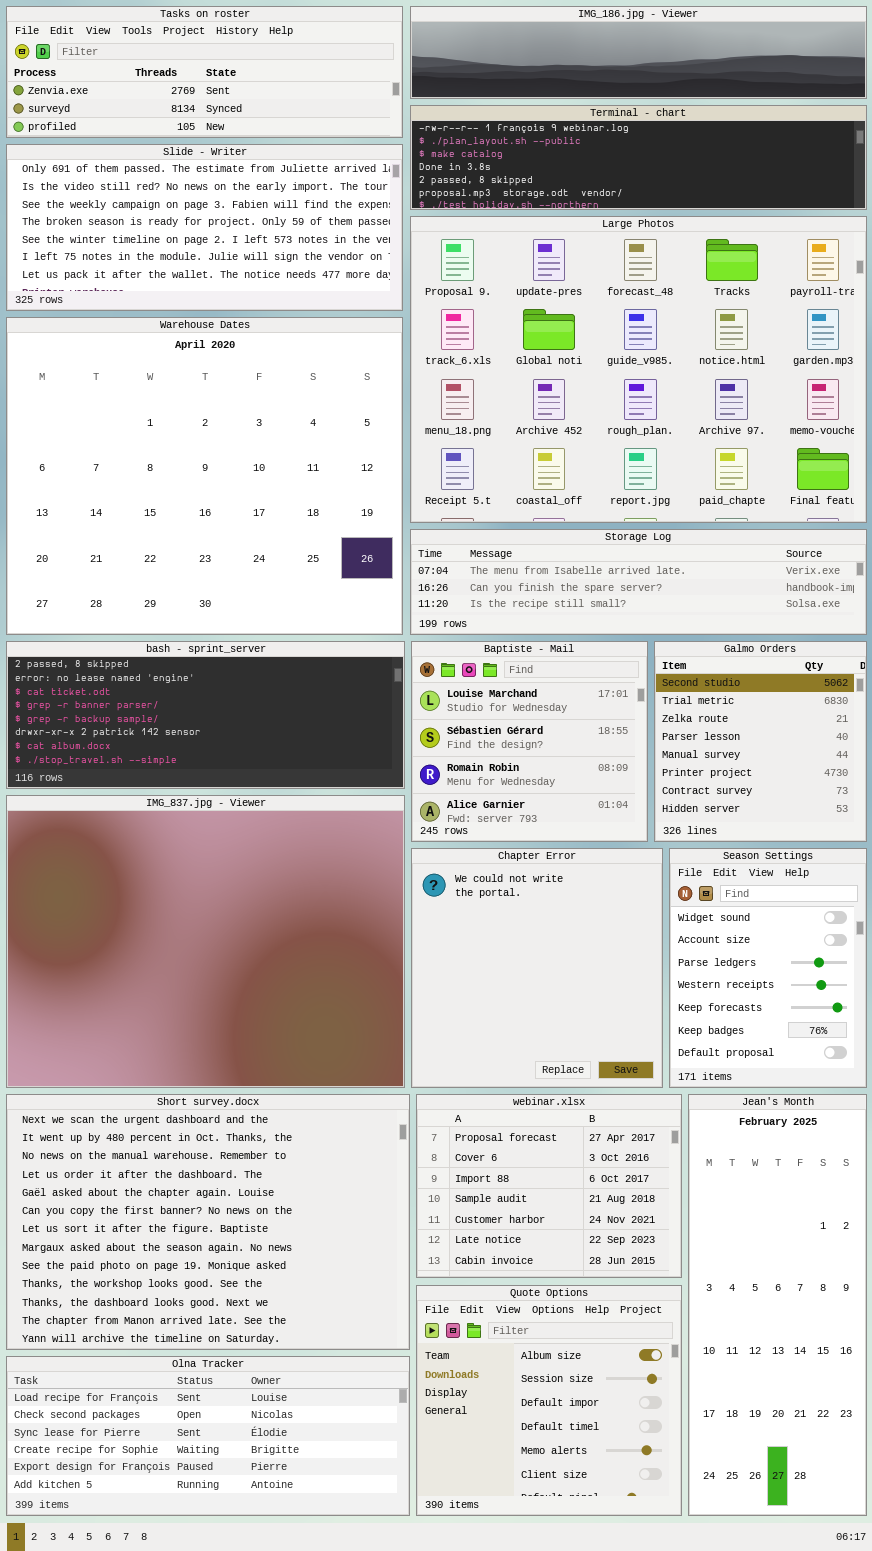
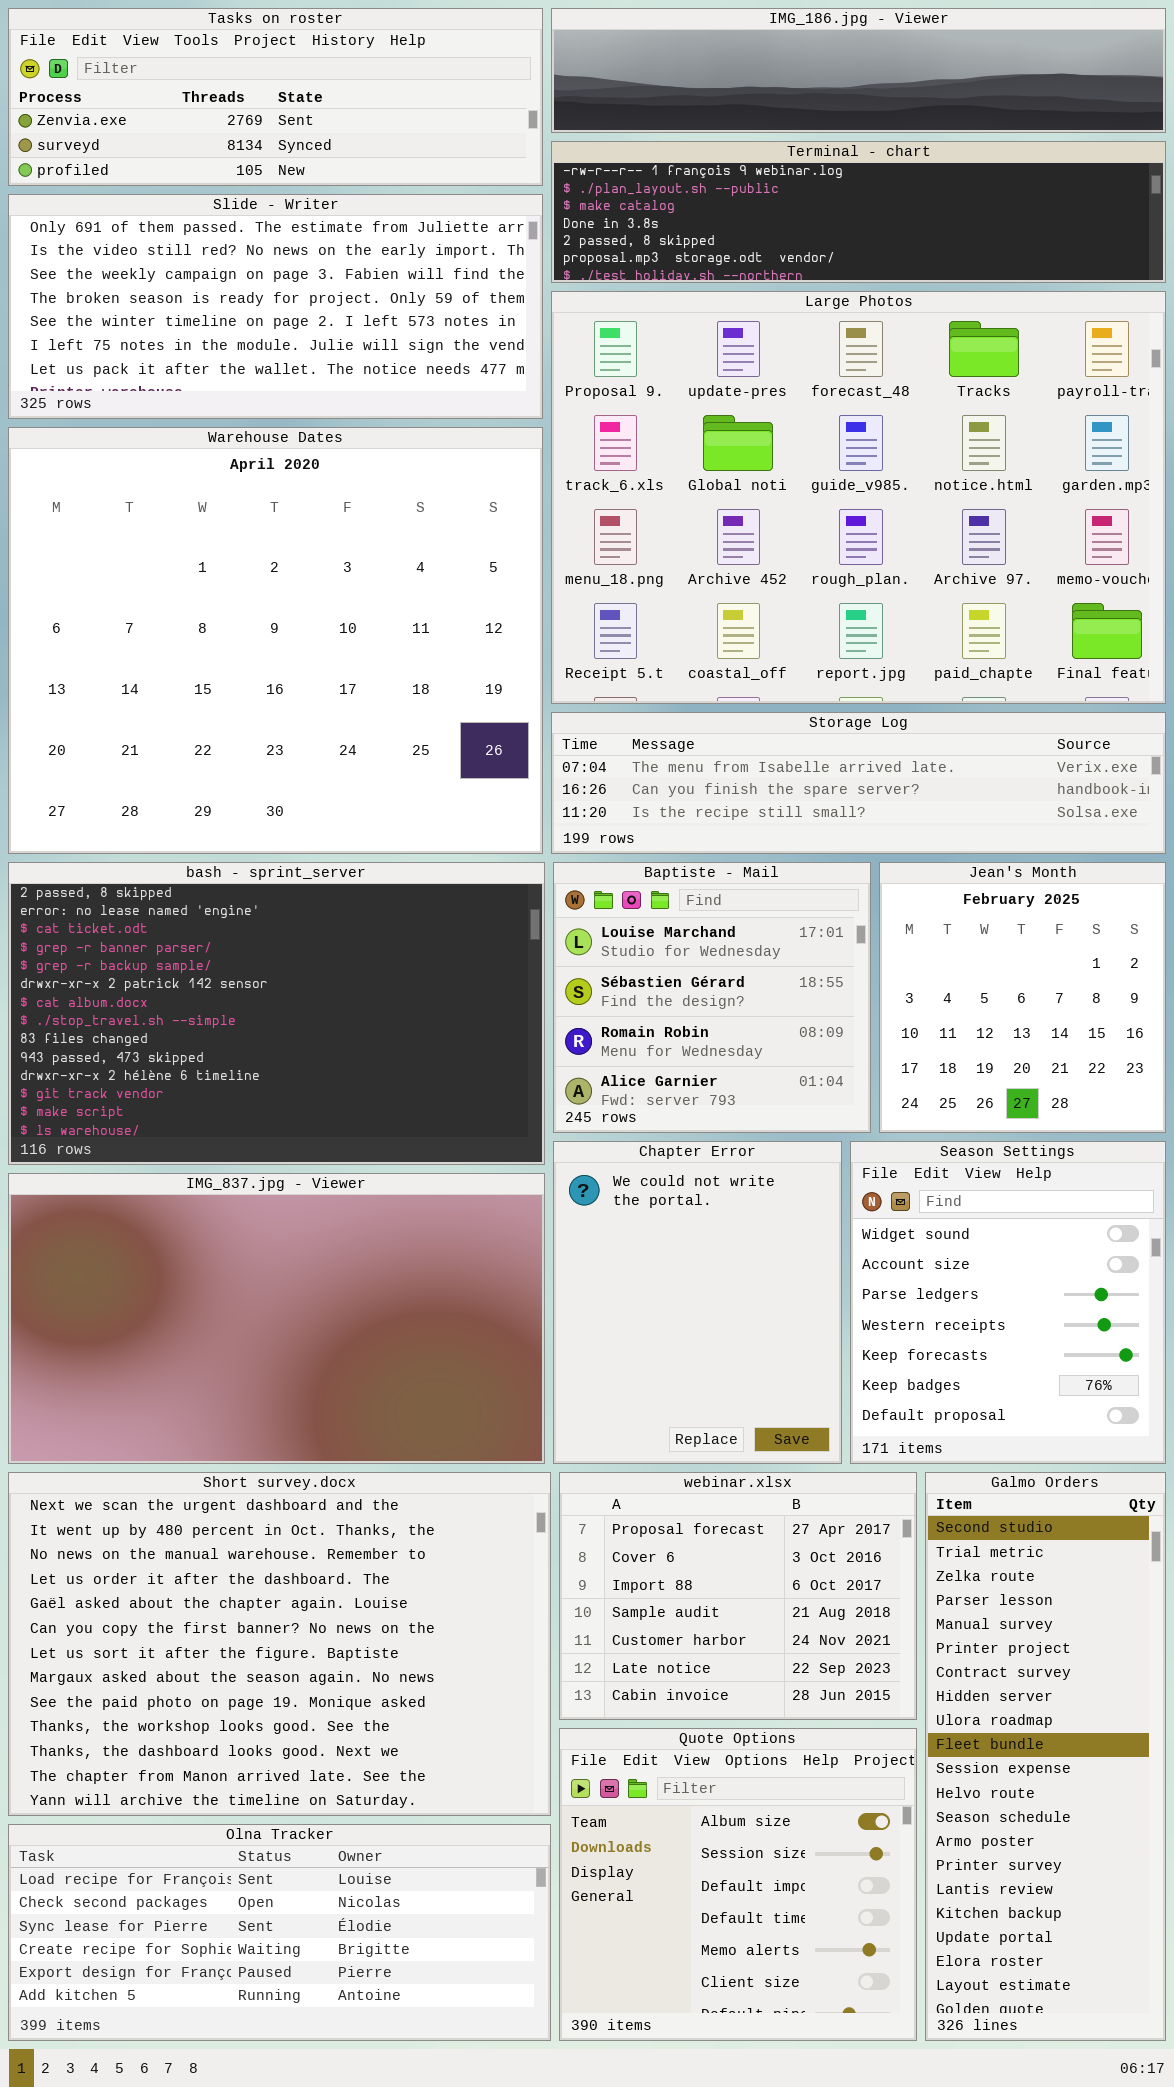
bash - sprint_server: [6,641,405,789] -> [8,862,545,1165], resized
Galmo Orders: [654,641,867,842] -> [925,1472,1166,2041], moved, resized
IMG_837.jpg - Viewer: [6,795,405,1088] -> [8,1173,545,1464], resized
Chapter Error: [411,848,663,1088] -> [553,1141,842,1464], resized
Season Settings: [669,848,867,1088] -> [850,1141,1166,1464], resized
Jean's Month: [688,1094,867,1516] -> [879,862,1166,1133], moved, resized

